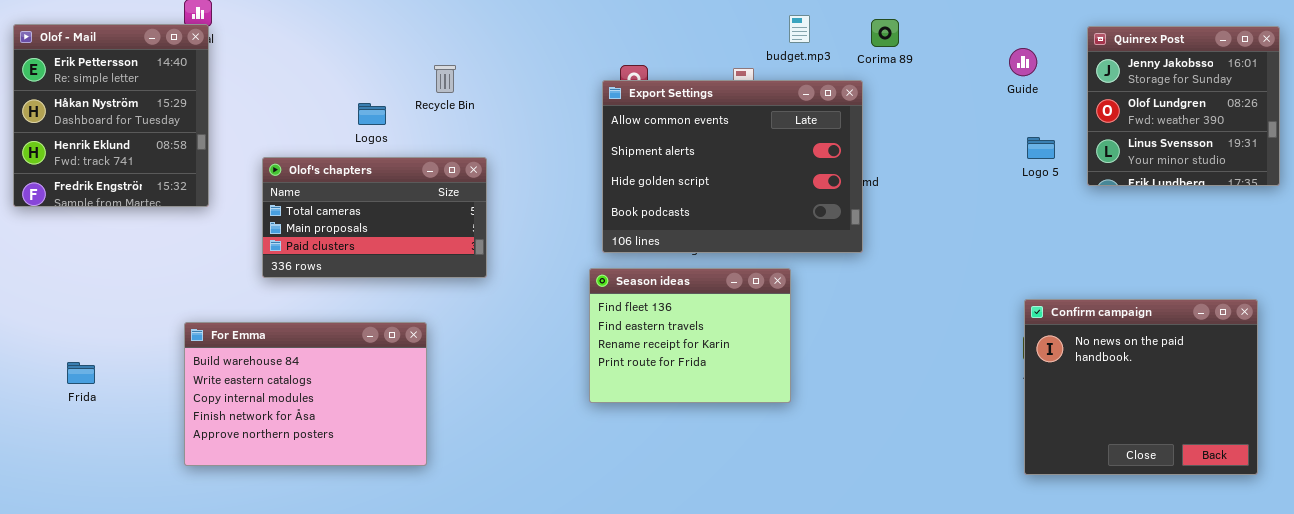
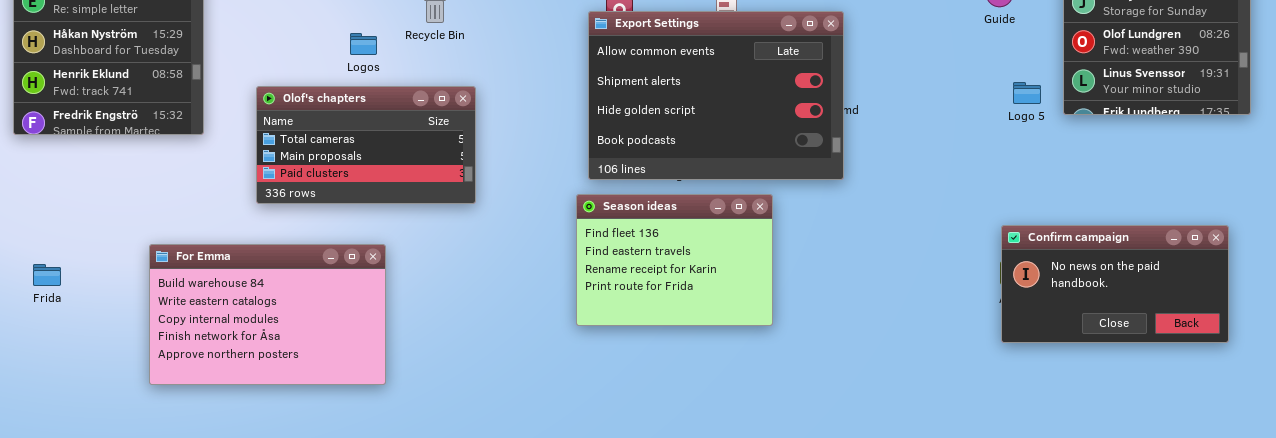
Logo 5: [1027,137,1055,159] -> [1013,82,1041,104], moved
Confirm campaign: [1024,299,1258,475] -> [1001,225,1229,343], resized
For Emma: [184,322,427,466] -> [149,244,386,385], moved
Frida: [67,362,95,384] -> [33,264,61,286], moved

